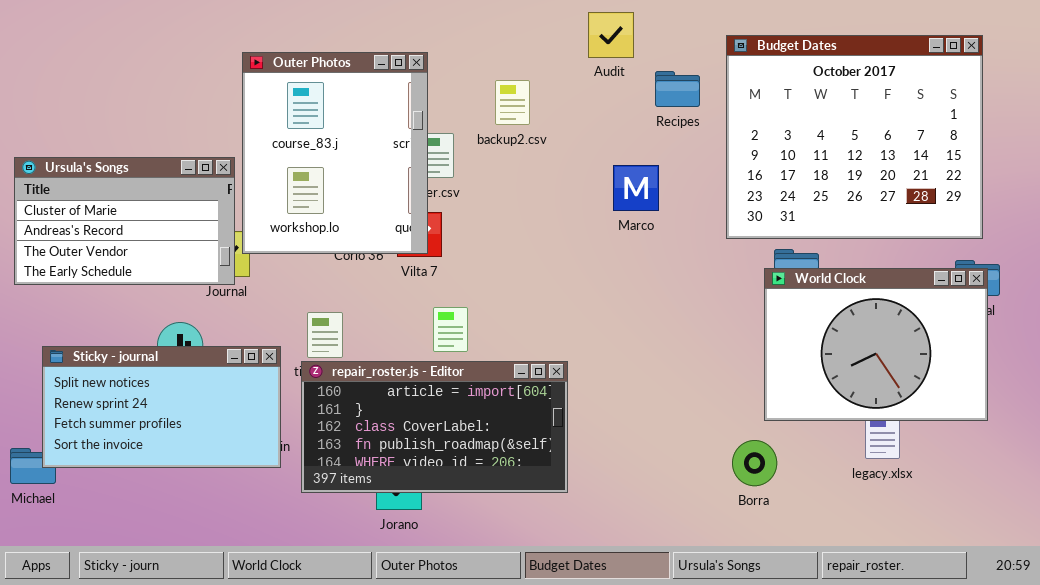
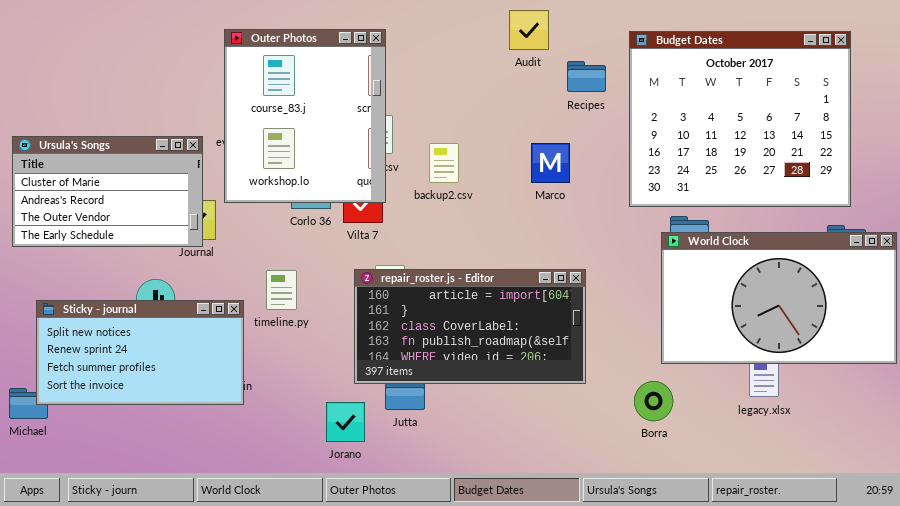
Outer Photos: [242,52,428,254] -> [224,29,386,203], moved
backup2.csv: [495,80,530,125] -> [429,143,459,183], moved
World Clock: [764,268,988,421] -> [661,232,897,364], resized
repair_roster.js - Editor: [301,361,568,493] -> [354,269,586,384], moved

